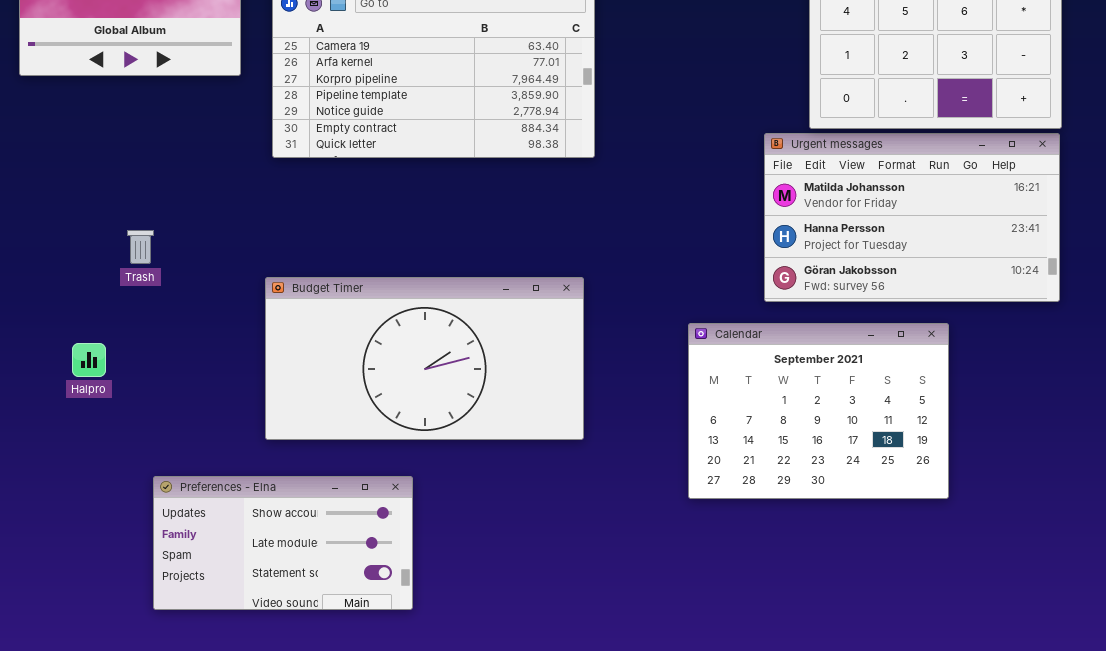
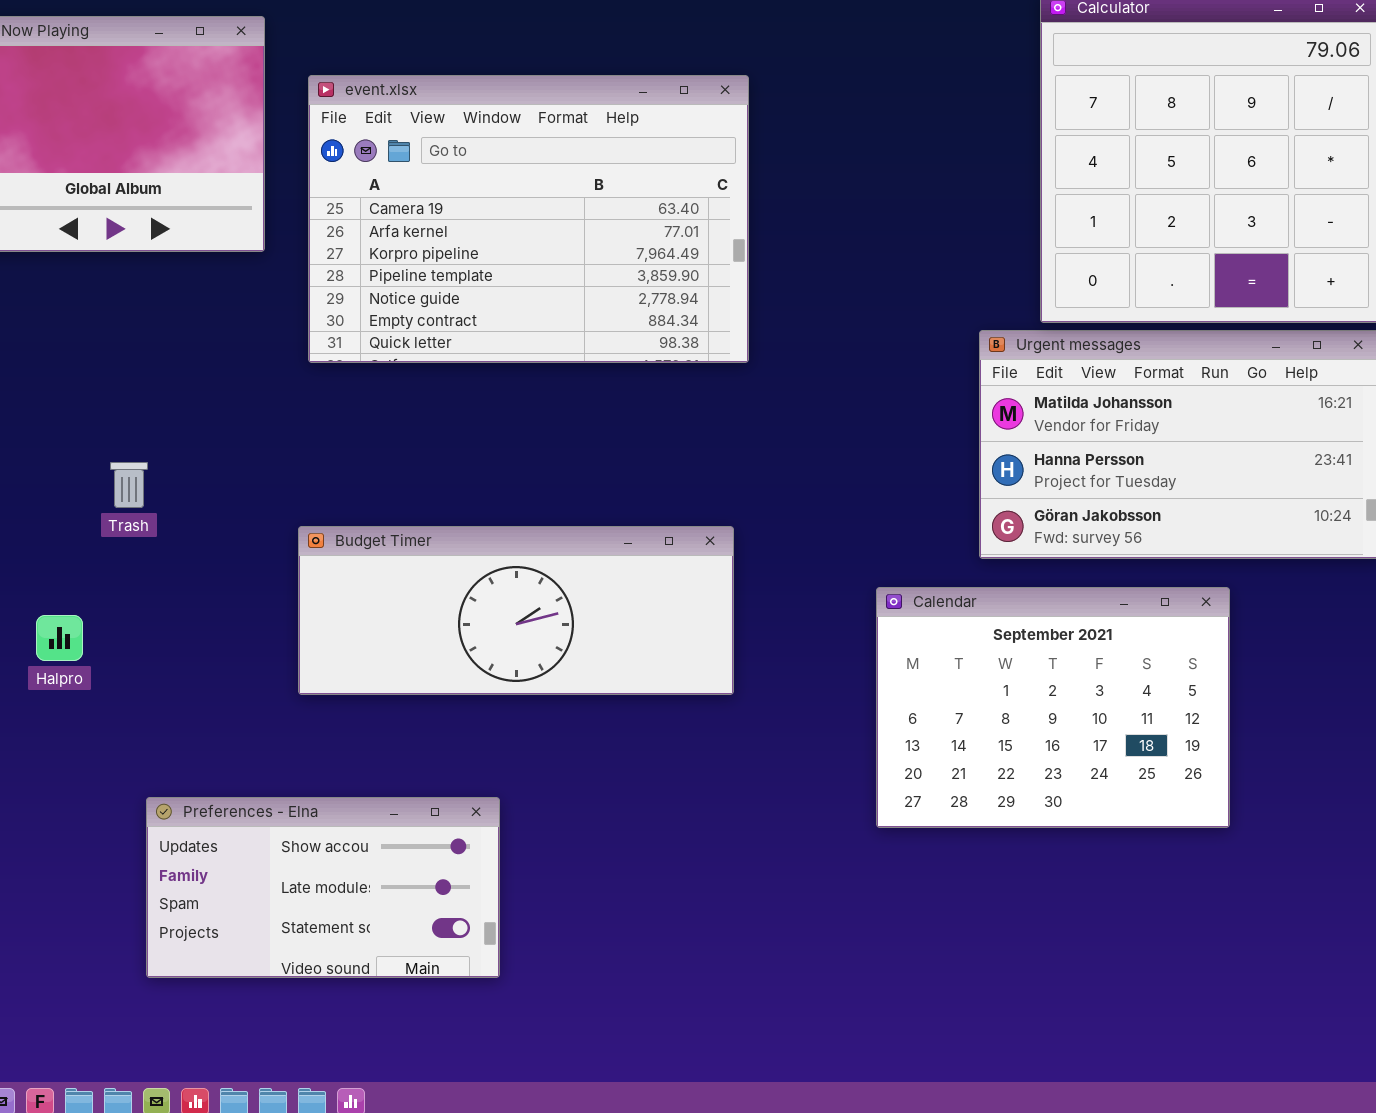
Budget Timer: [265,277,584,440] -> [298,526,734,695], resized

